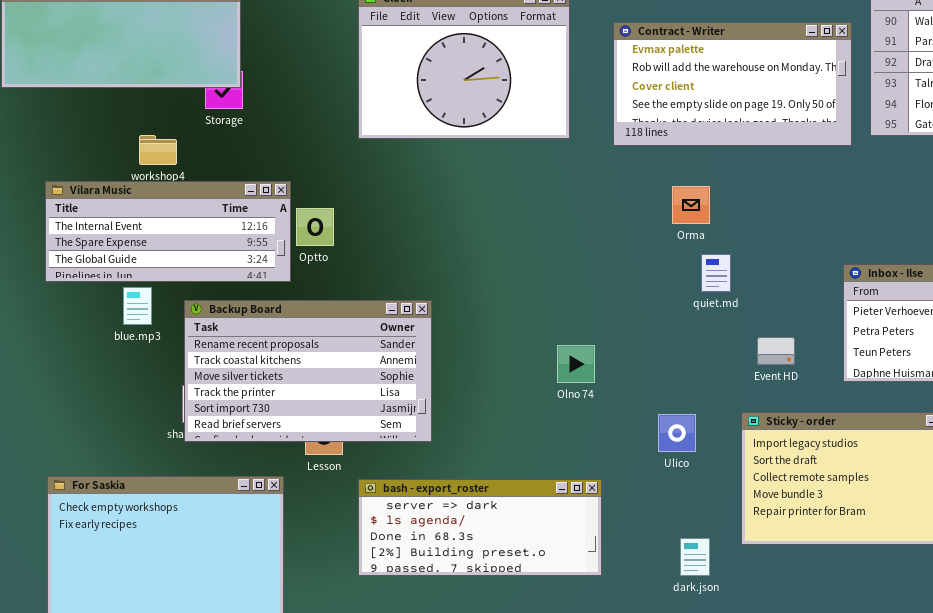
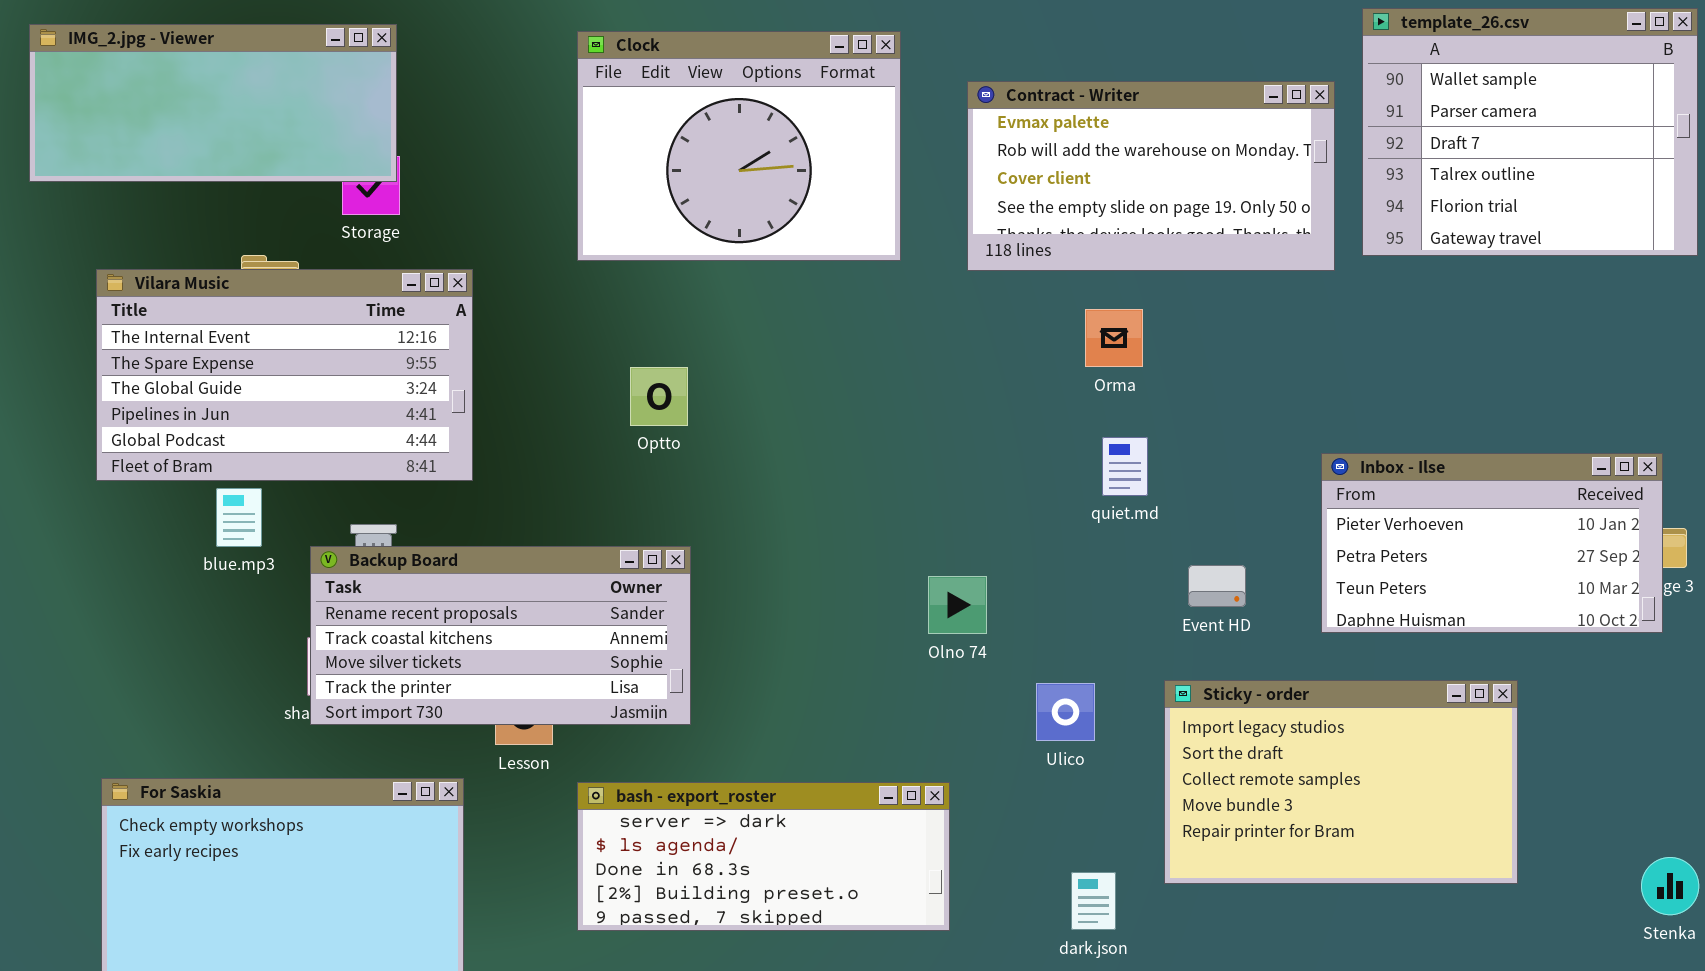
Vilara Music: [45,181,291,282] -> [96,269,473,481], resized
Orma: [672,186,710,224] -> [1085,309,1143,367], moved
Optto: [296,208,334,246] -> [630,367,688,426], moved
Backup Board: [184,300,432,442] -> [310,546,691,725], resized
Olno 74: [557,345,595,383] -> [928,576,987,634], moved

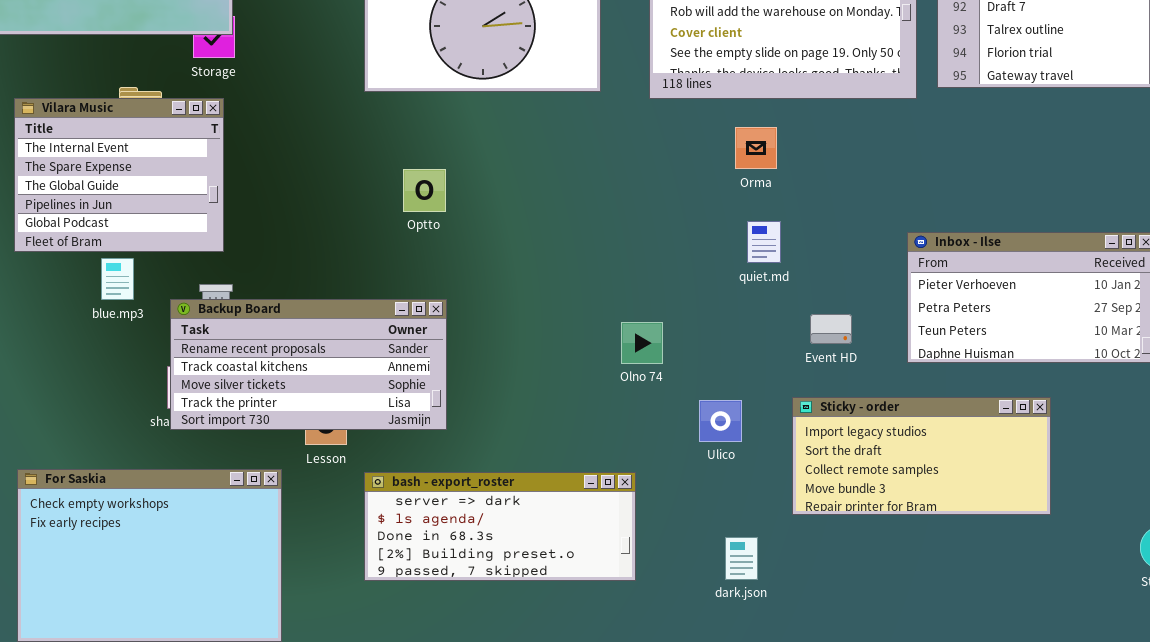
Vilara Music: [96,269,473,481] -> [14,98,224,252], resized
Sticky - order: [1164,680,1518,884] -> [792,397,1051,515], resized

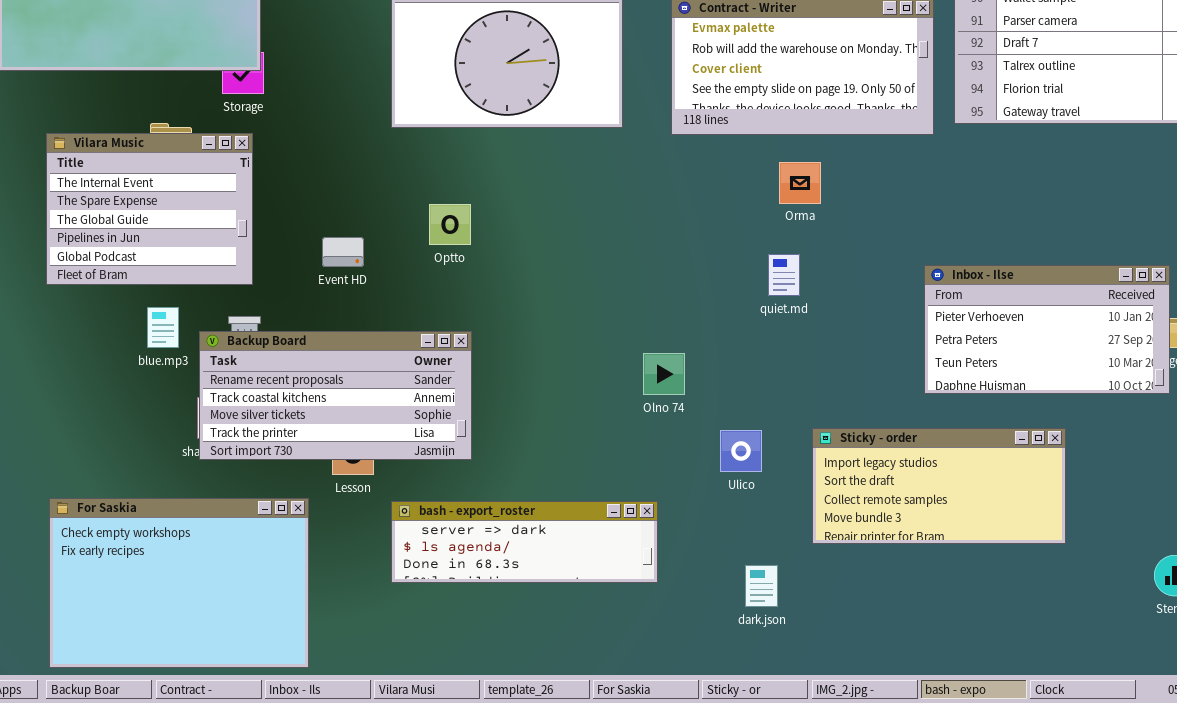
Orma: [735,127,777,169] -> [779,162,821,204], moved
blue.mp3: [101,258,134,300] -> [147,307,179,348], moved
Event HD: [810,314,852,344] -> [322,237,364,267], moved
bash - export_roster: [364,472,636,581] -> [391,501,658,583], resized

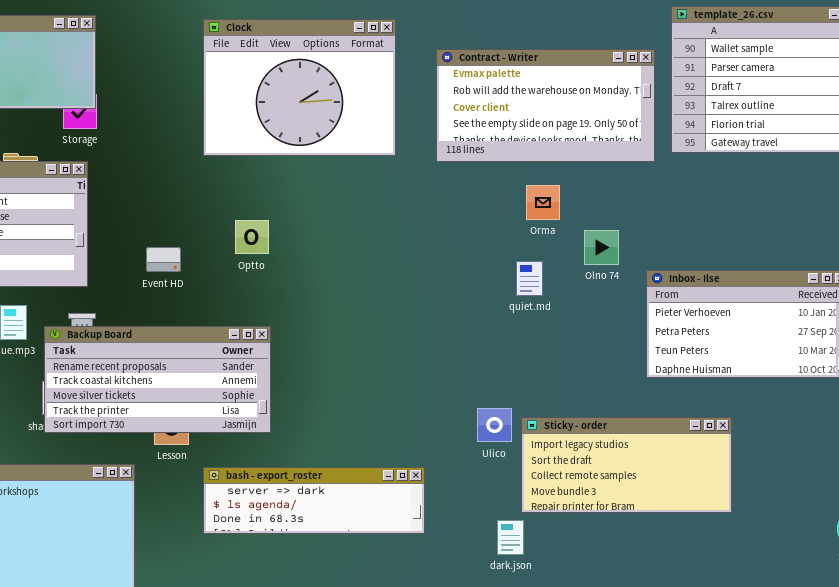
Olno 74: [643,353,685,395] -> [584,230,619,265], moved
Sticky - order: [812,428,1066,544] -> [521,417,732,513], moved

